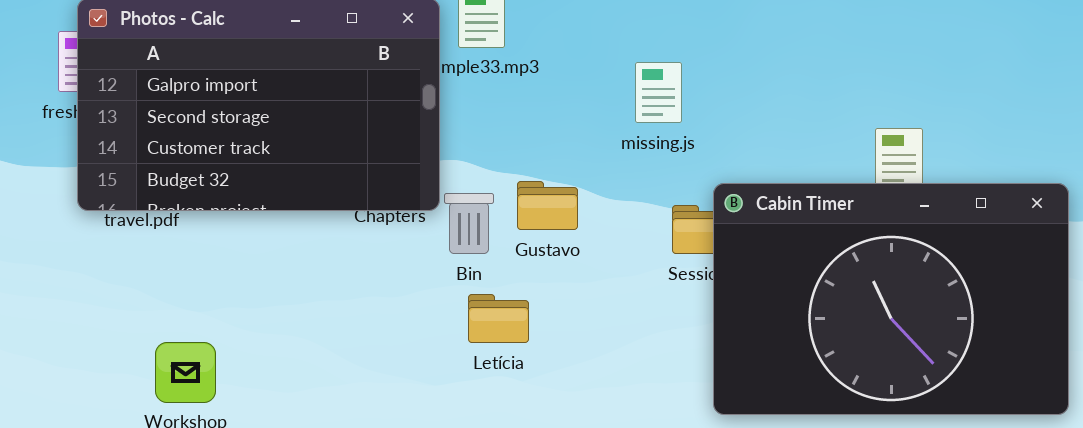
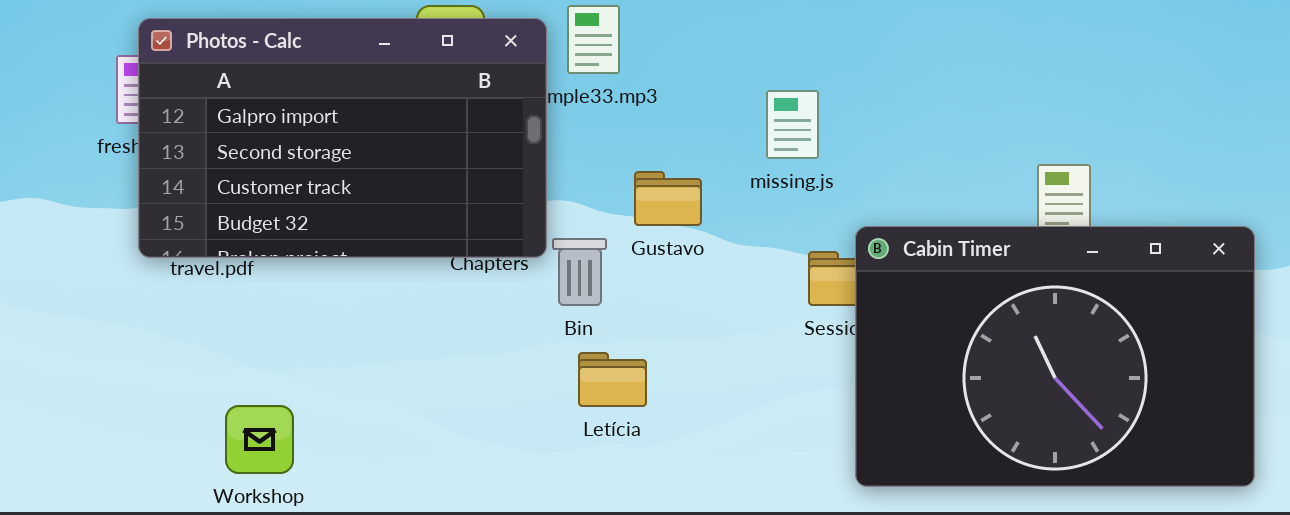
Gustavo: [517,181,578,230] -> [634,171,702,226], moved

